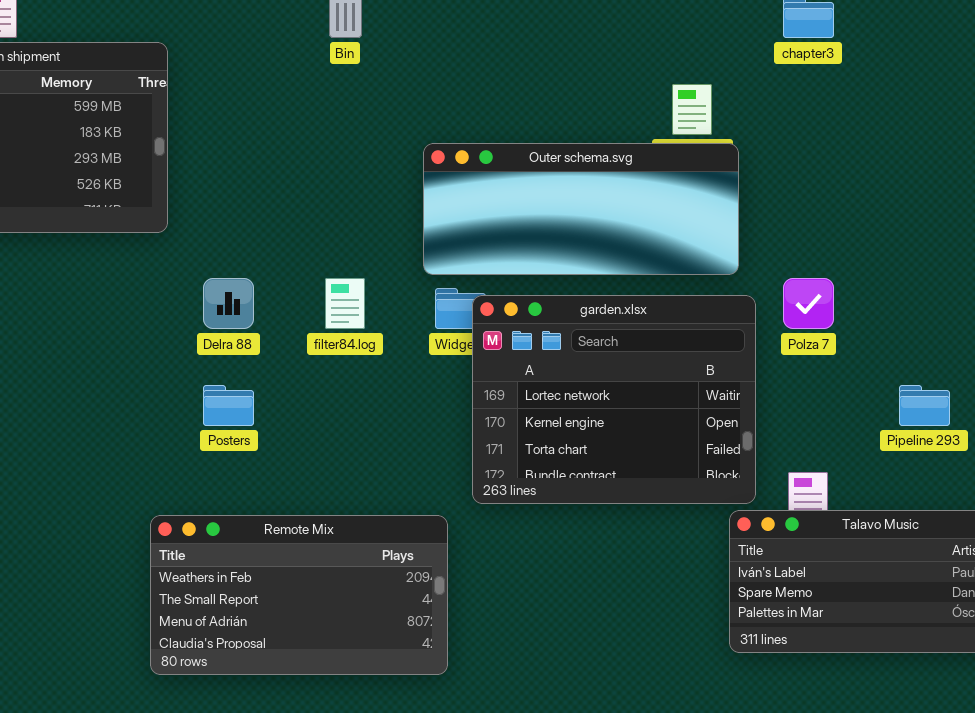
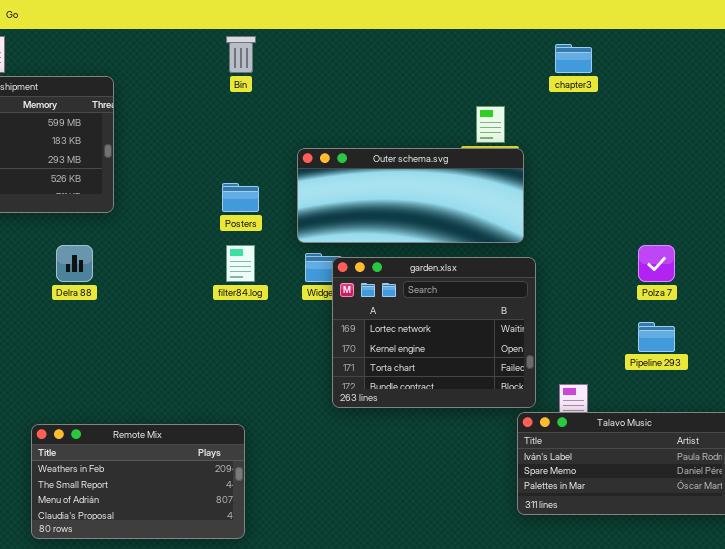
Delra 88: [203,278,254,329] -> [56,245,93,282], moved
Polza 7: [783,278,834,329] -> [638,245,675,282], moved
Posters: [203,385,254,426] -> [222,183,259,212], moved
Remote Mix: [150,515,448,675] -> [31,424,245,539], moved

